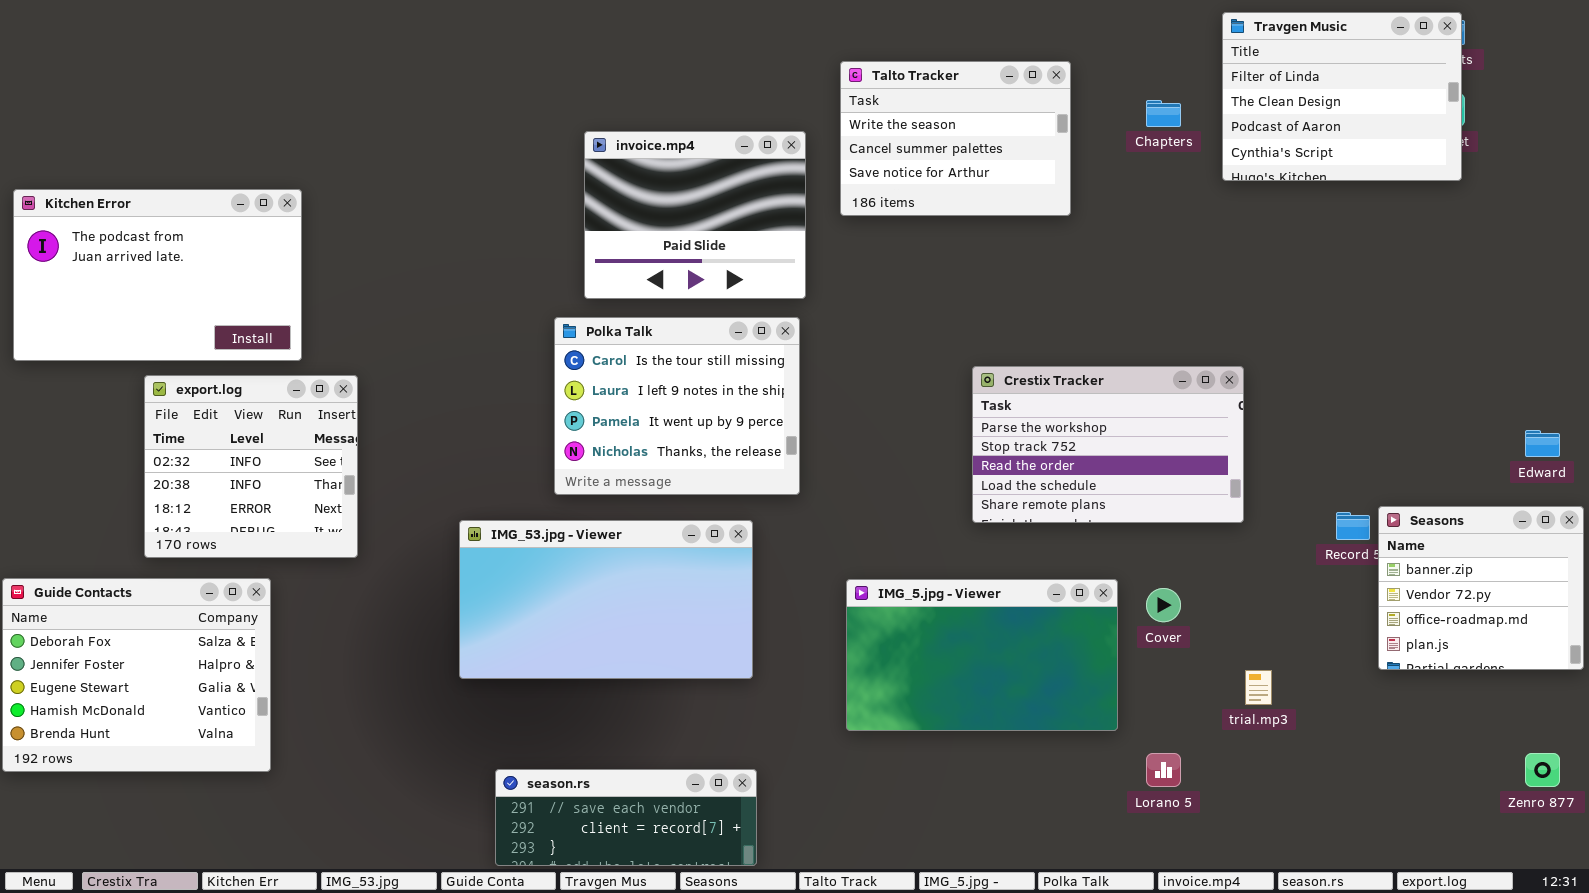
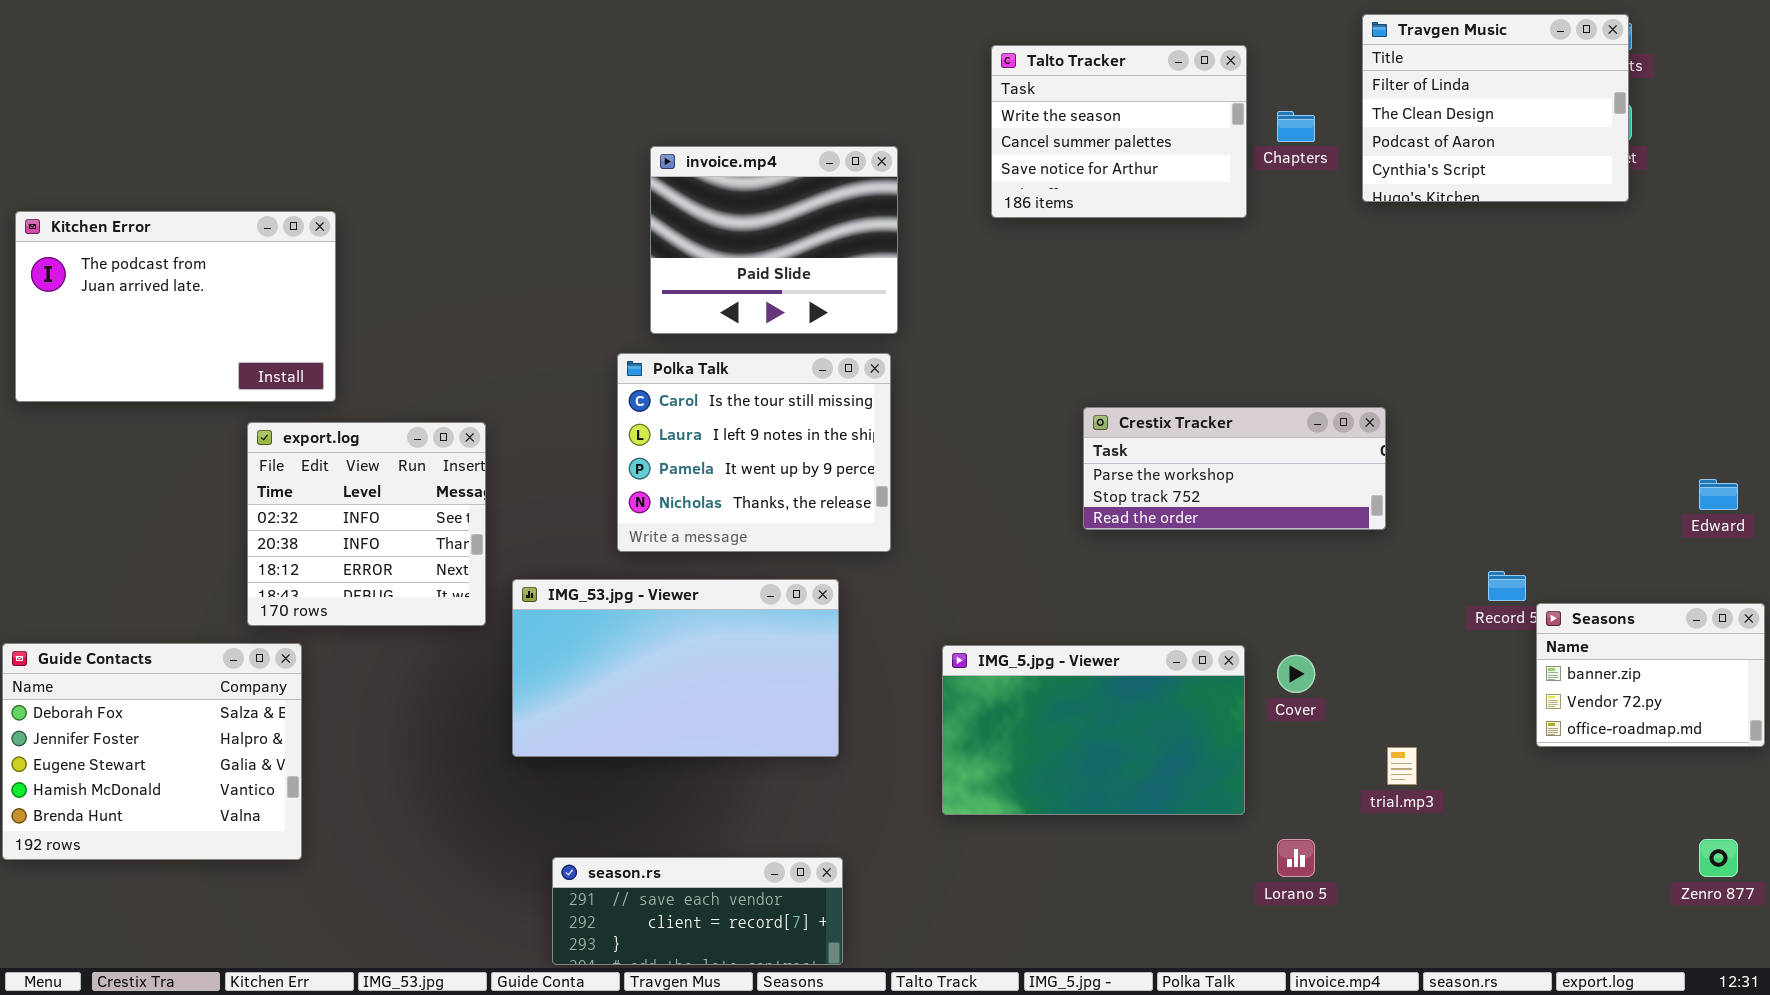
Talto Tracker: [840,61,1071,216] -> [991,45,1247,218], moved
Crestix Tracker: [972,366,1244,523] -> [1083,407,1386,530], resized
export.log: [144,375,358,558] -> [247,422,486,626], moved
Seasons: [1378,506,1584,670] -> [1536,603,1765,747], resized

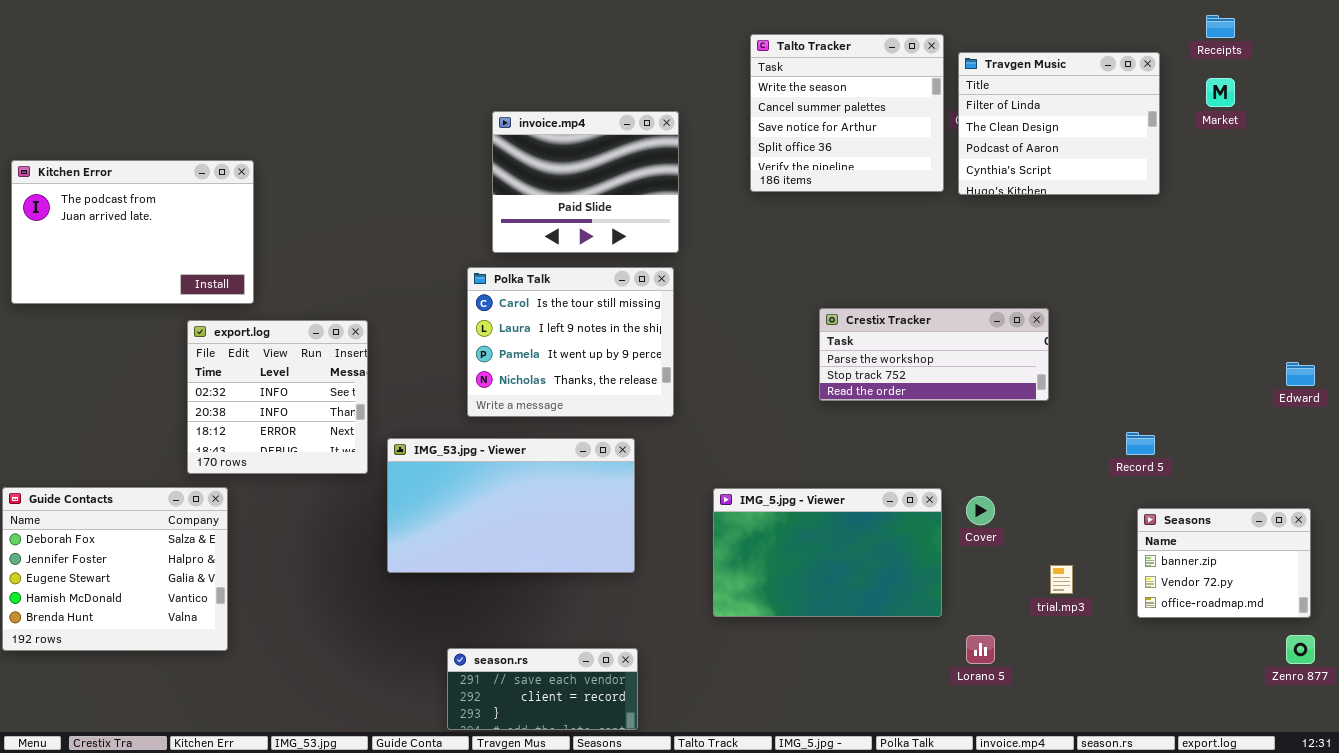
Travgen Music: [1362,14,1629,202] -> [958,52,1160,195], moved
Talto Tracker: [991,45,1247,218] -> [750,34,944,192], resized
Seasons: [1536,603,1765,747] -> [1137,508,1311,618], moved
season.rs: [552,857,843,965] -> [447,648,638,730], resized

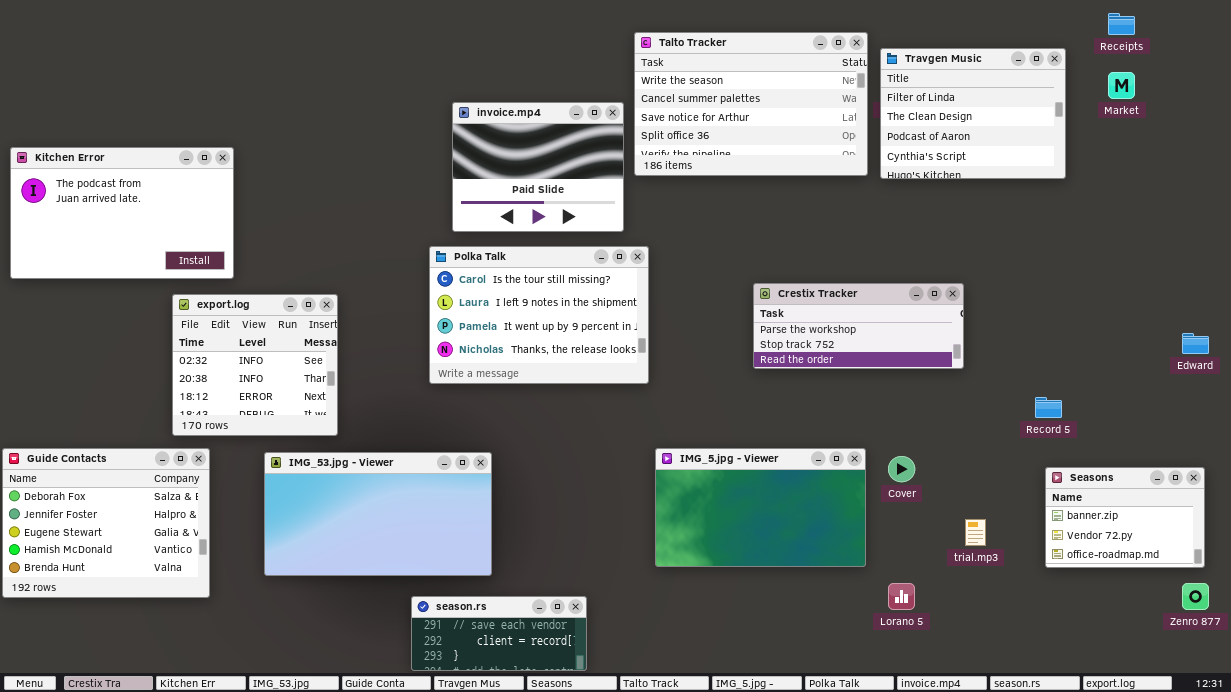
Talto Tracker: [750,34,944,192] -> [634,32,868,176], resized
Polka Talk: [467,267,674,417] -> [429,246,649,384], resized
IMG_53.jpg - Viewer: [387,438,635,573] -> [264,452,492,576], moved

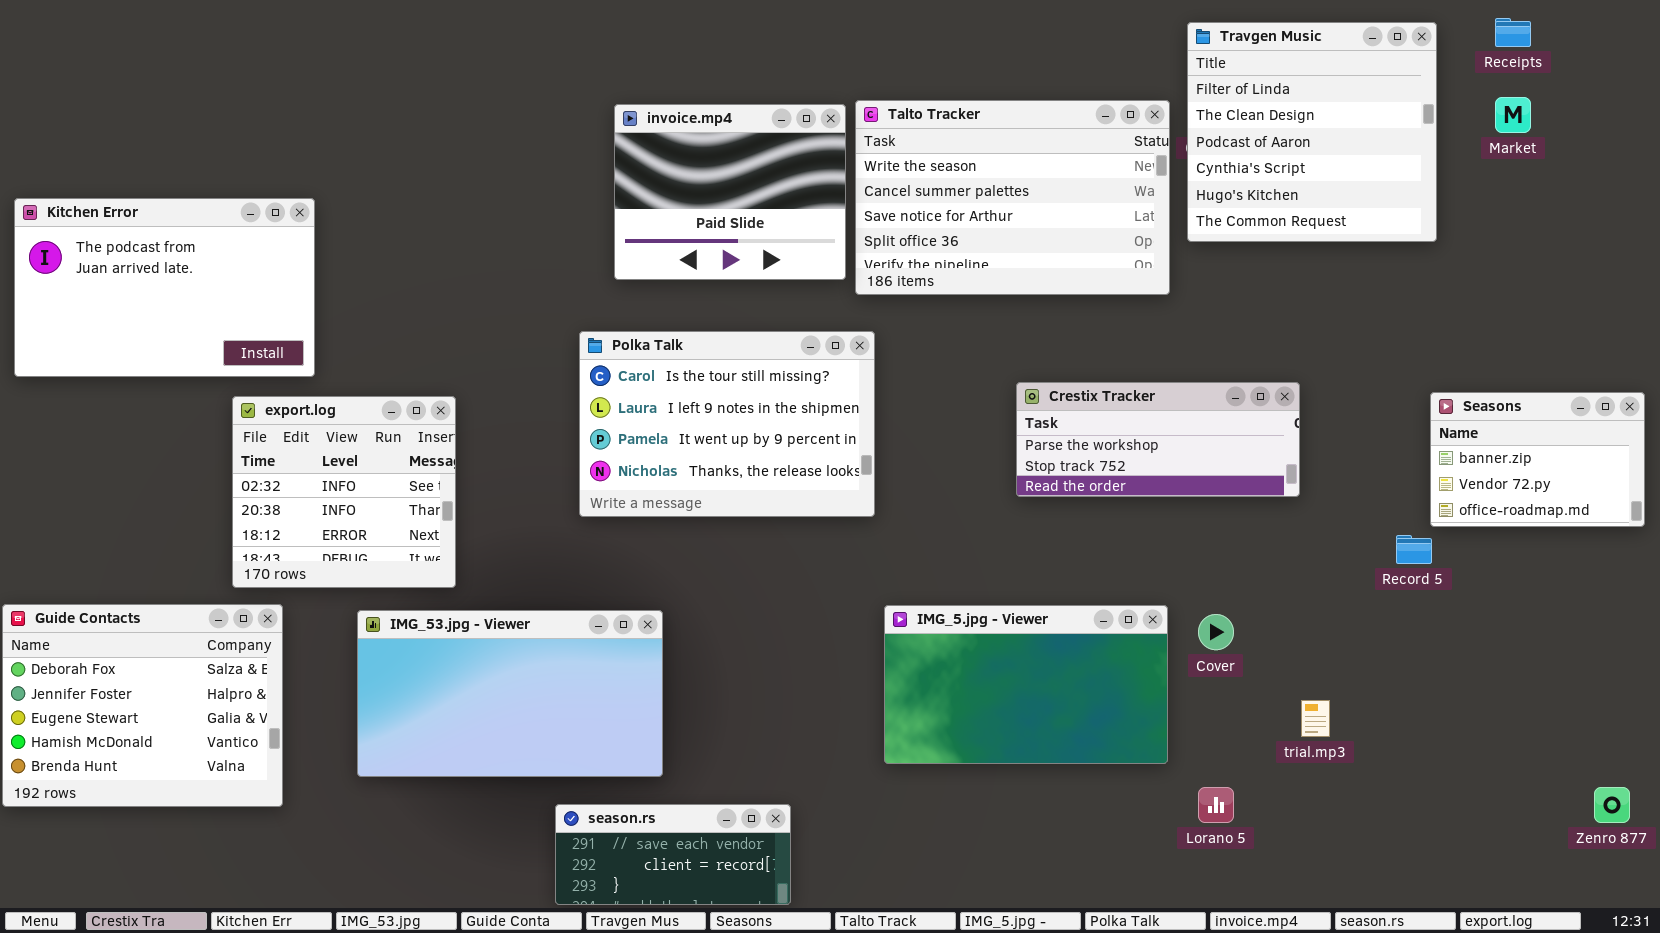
Talto Tracker: [634,32,868,176] -> [855,100,1170,295], moved
Travgen Music: [880,48,1066,179] -> [1187,22,1437,242], resized
invoice.mp4: [452,102,624,232] -> [614,104,846,280], moved
Seasons: [1045,467,1205,568] -> [1430,392,1645,527], moved

